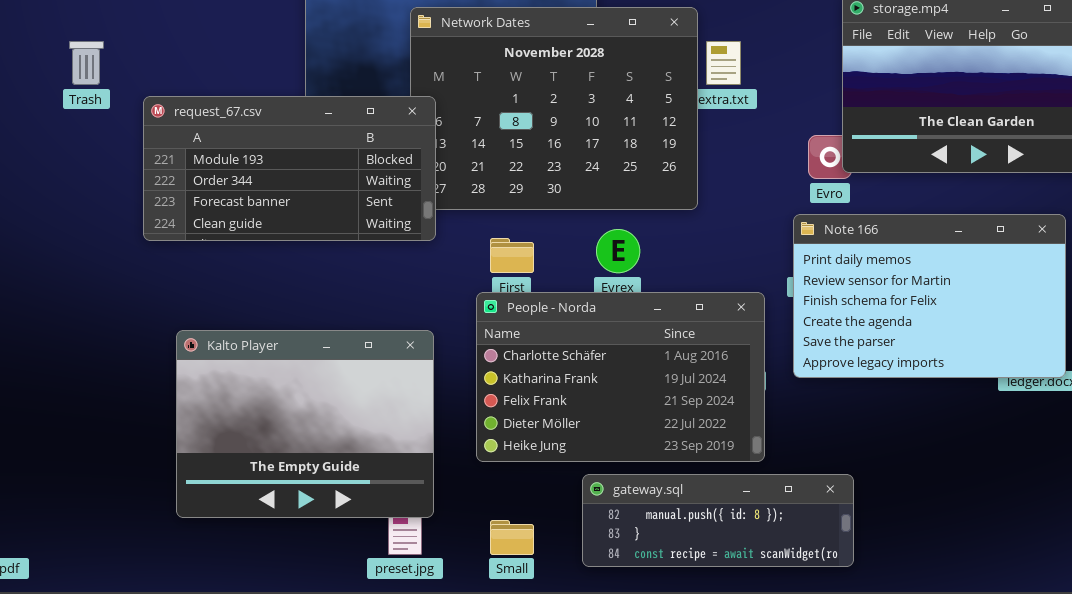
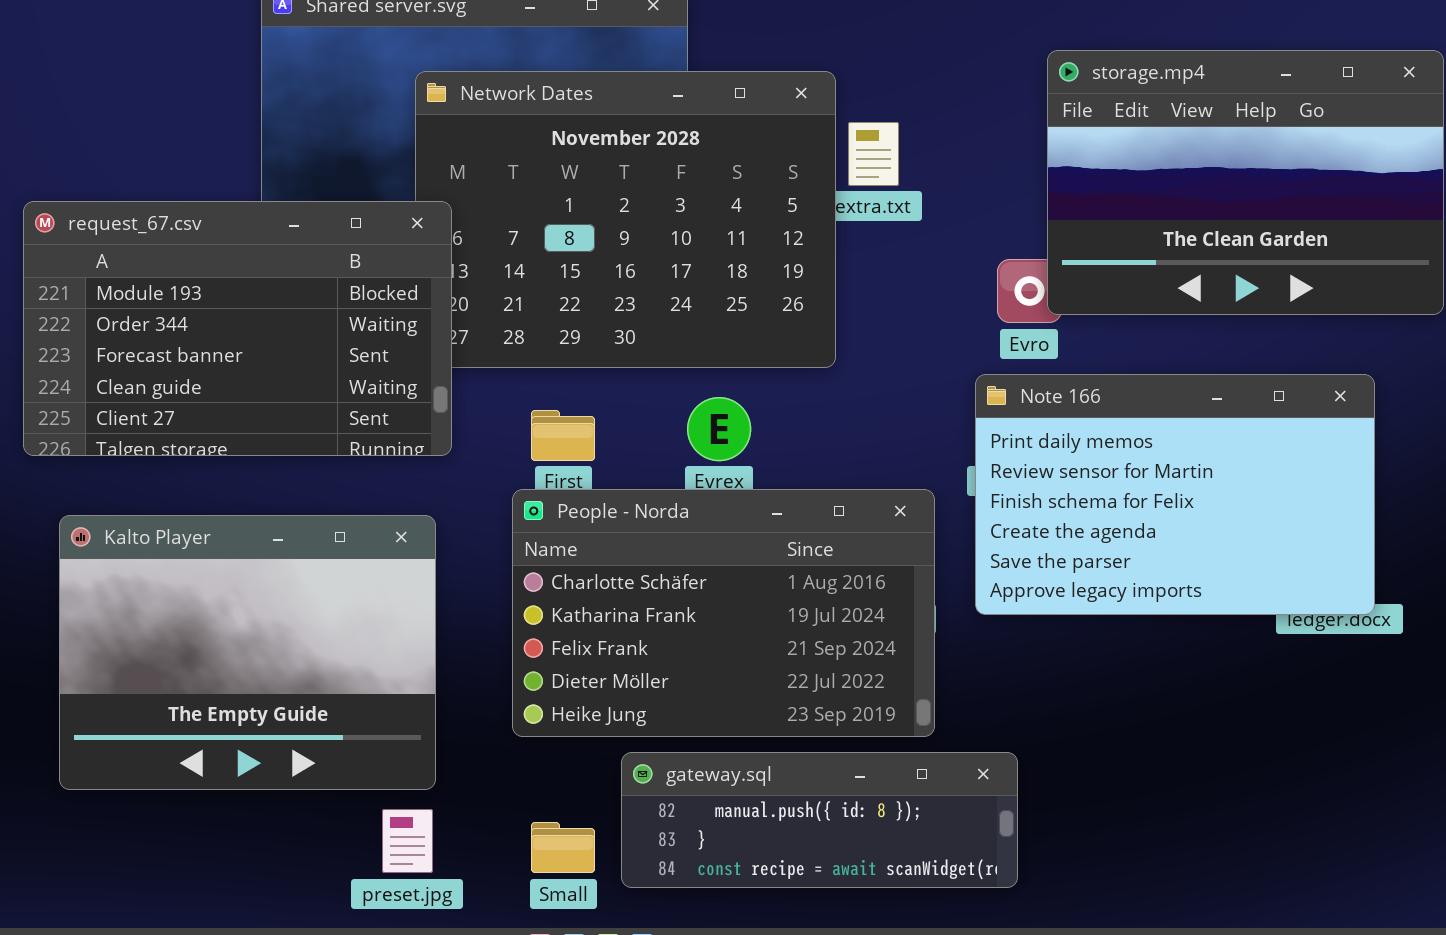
request_67.csv: [143,96,436,241] -> [23,201,452,456], resized
Kalto Player: [176,330,434,518] -> [59,515,436,790], moved
gateway.sql: [582,474,854,567] -> [621,752,1018,888], moved

